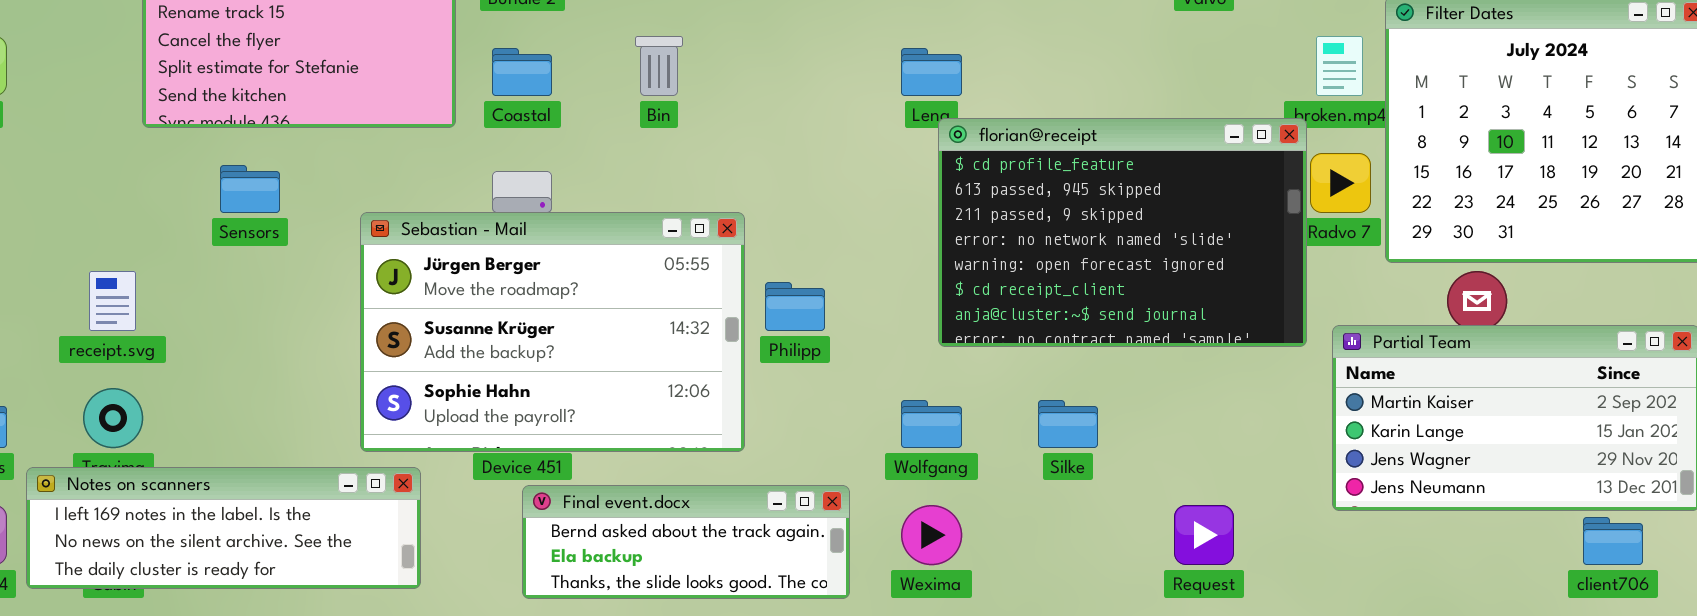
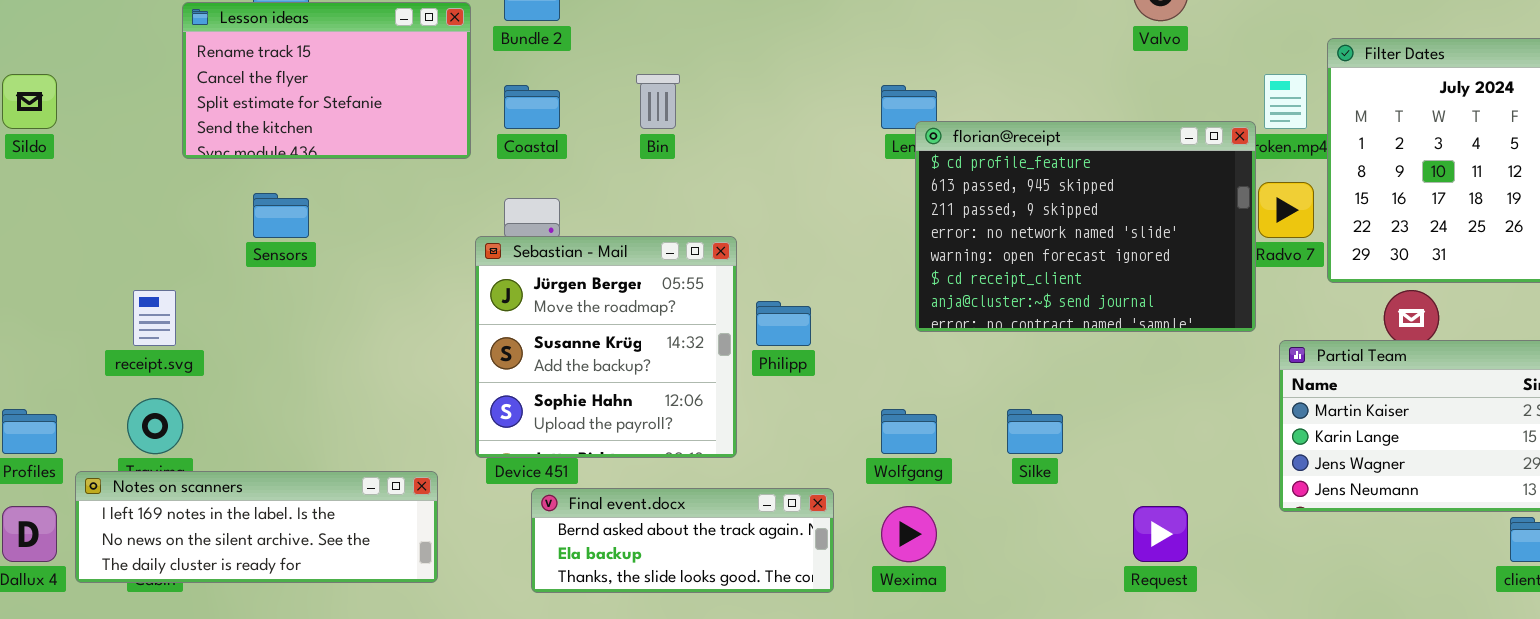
florian@receipt: [938,118,1307,347] -> [915,121,1256,332], moved
Sebastian - Mail: [360,212,745,452] -> [475,236,737,458], resized

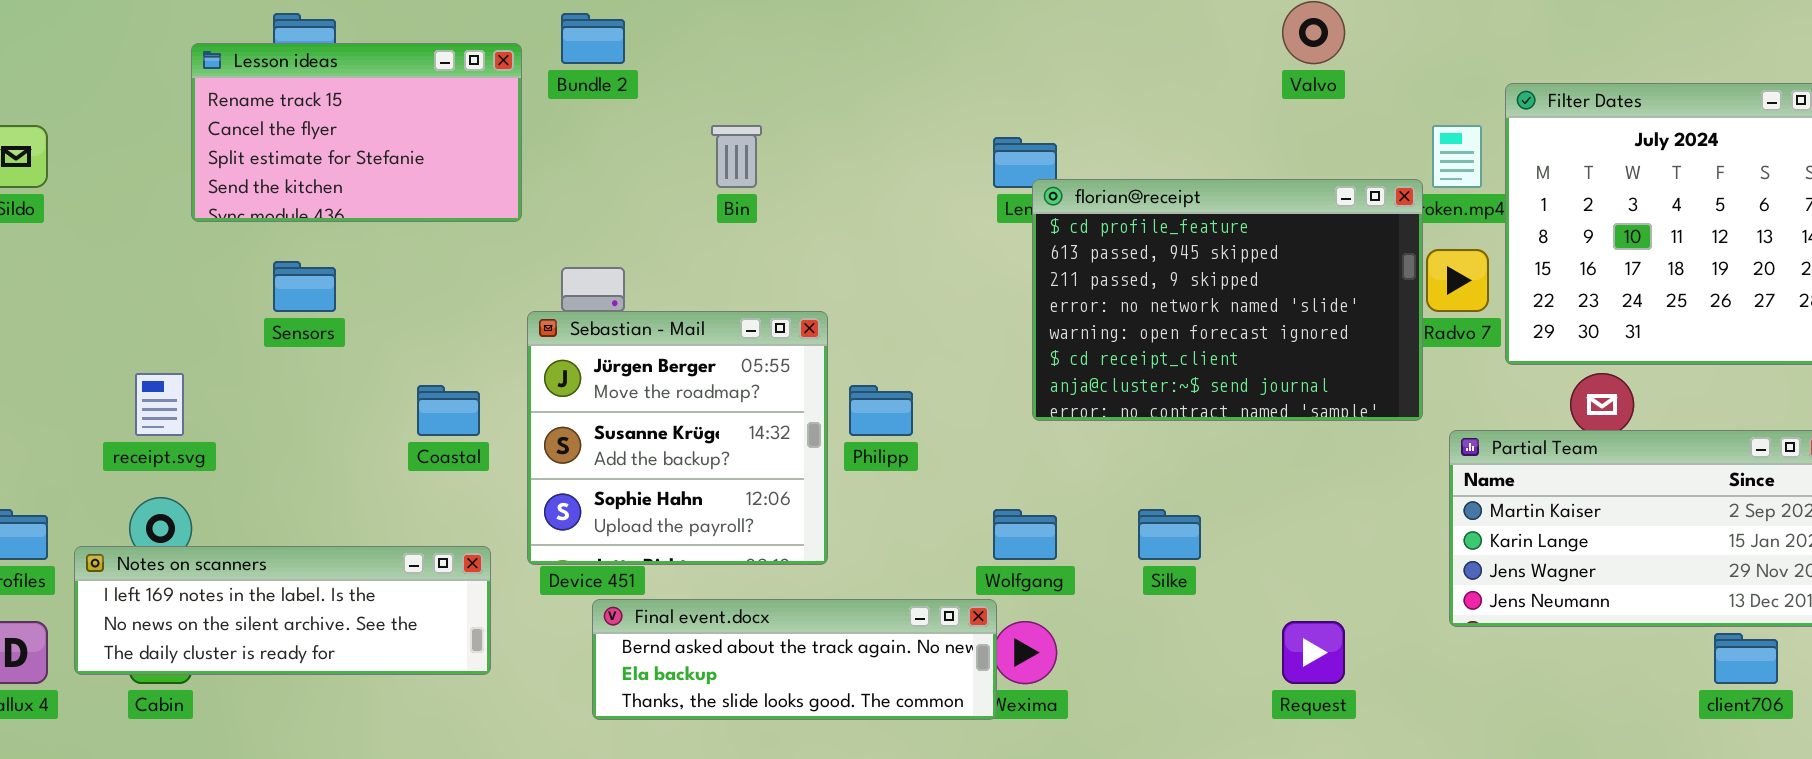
Coastal: [504,85,560,129] -> [417,385,480,436], moved
Notes on scanners: [75,471,438,583] -> [74,546,491,675], moved
Final event.docx: [531,488,834,593] -> [592,599,997,720], resized

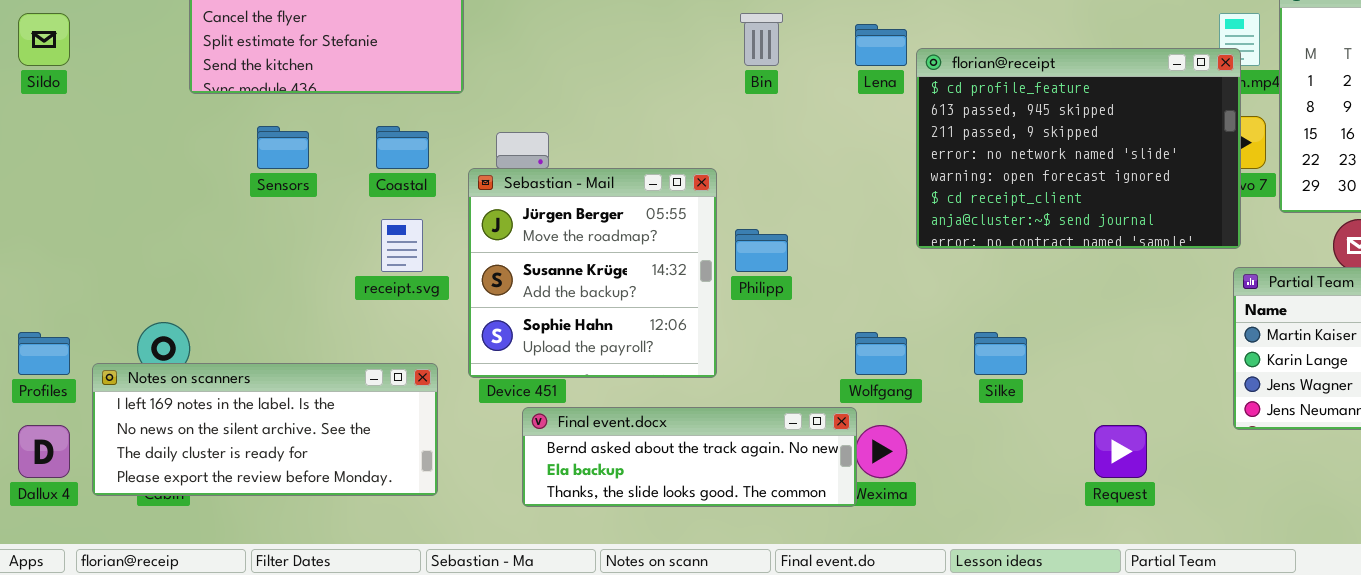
Bin: [711,125,762,188] -> [740,13,783,66], moved
florian@receipt: [1032,179,1423,421] -> [916,48,1241,249], moved
receipt.svg: [135,373,184,436] -> [381,219,423,272], moved
Coastal: [417,385,480,436] -> [376,126,429,169], moved
Notes on scanners: [74,546,491,675] -> [92,363,438,496], resized

